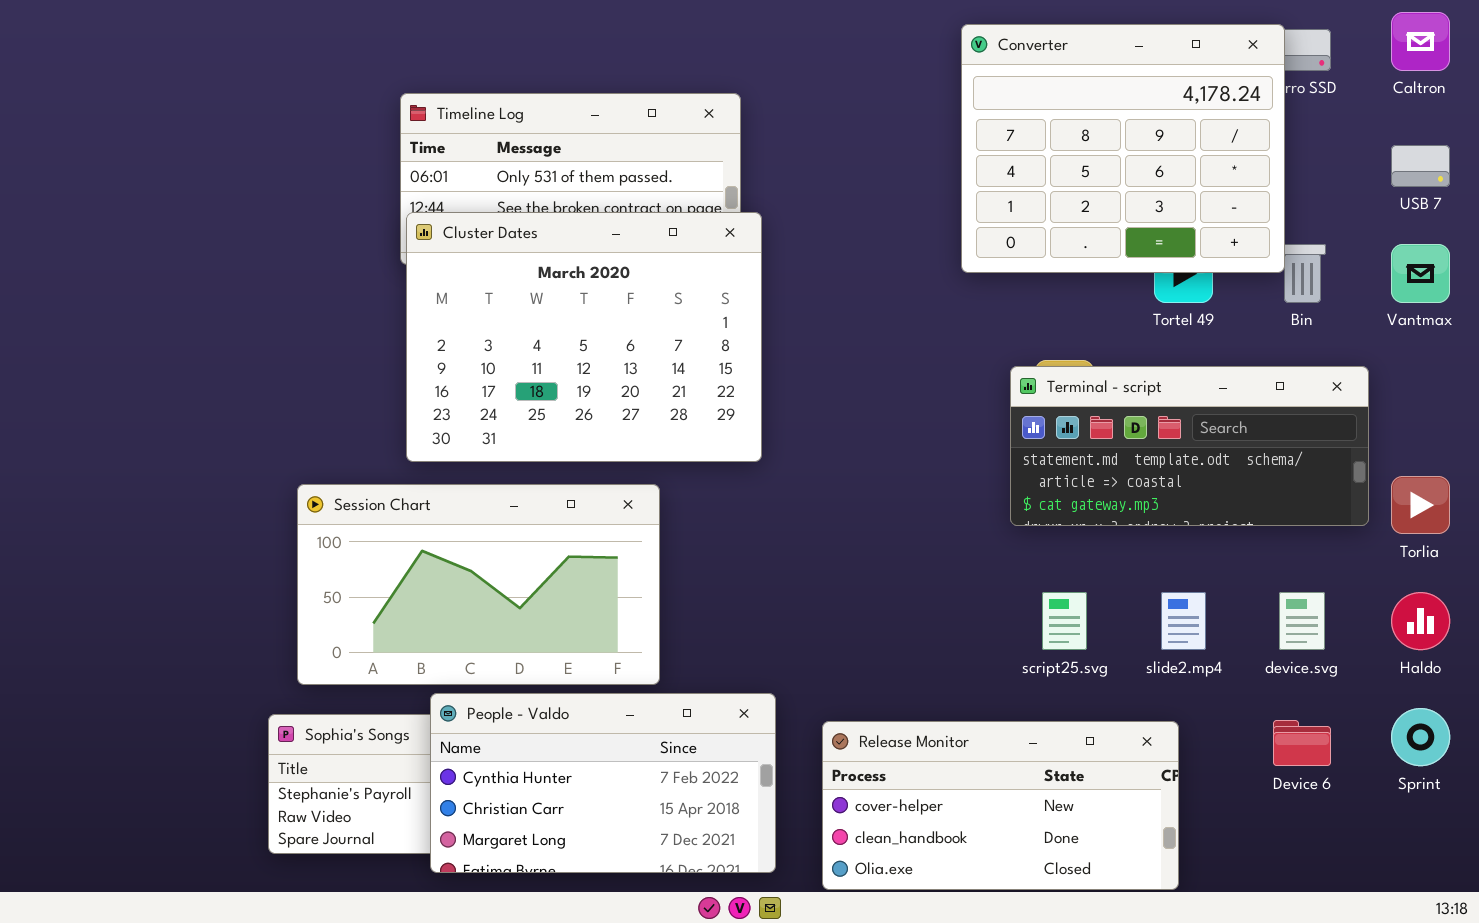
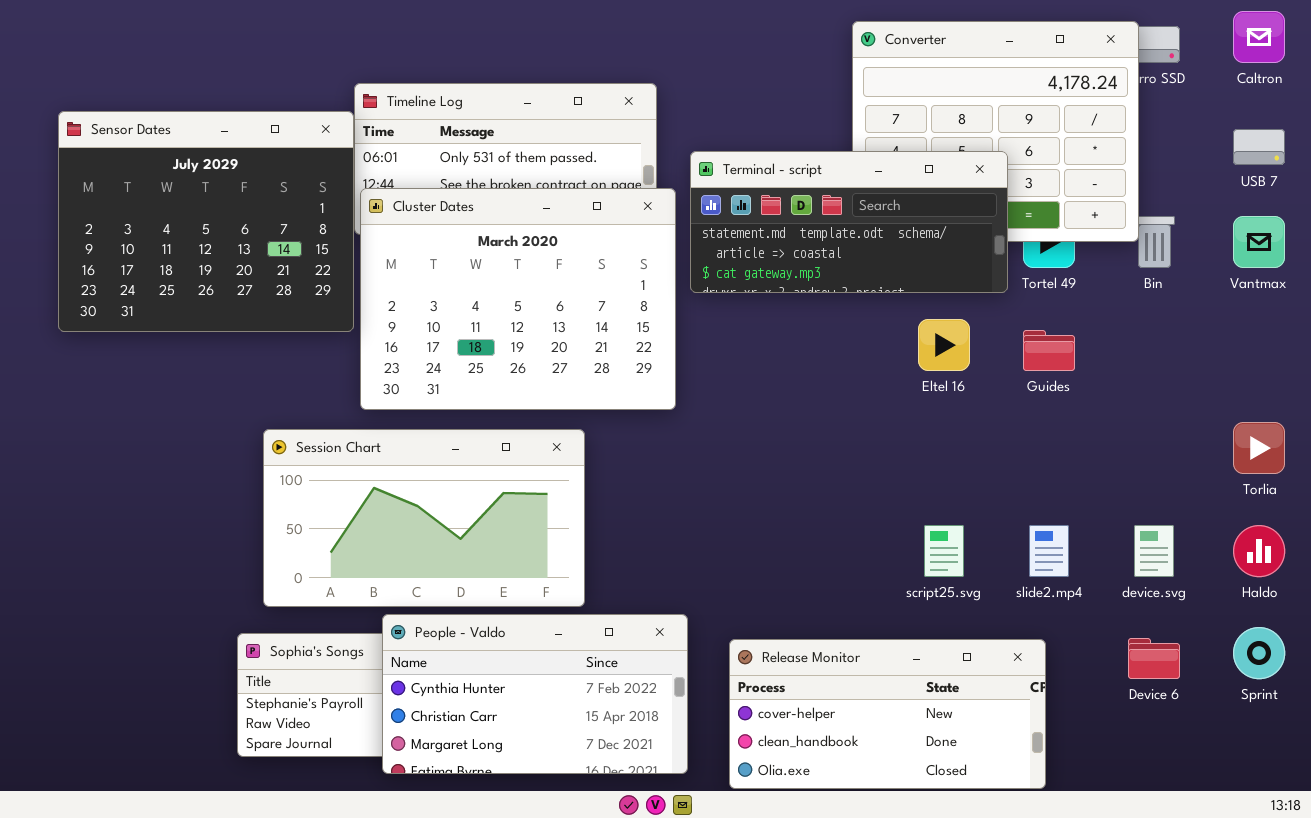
Sensor Dates: none -> [58,111,354,332], opened
Terminal - script: [1010,366,1369,526] -> [690,151,1008,293], moved

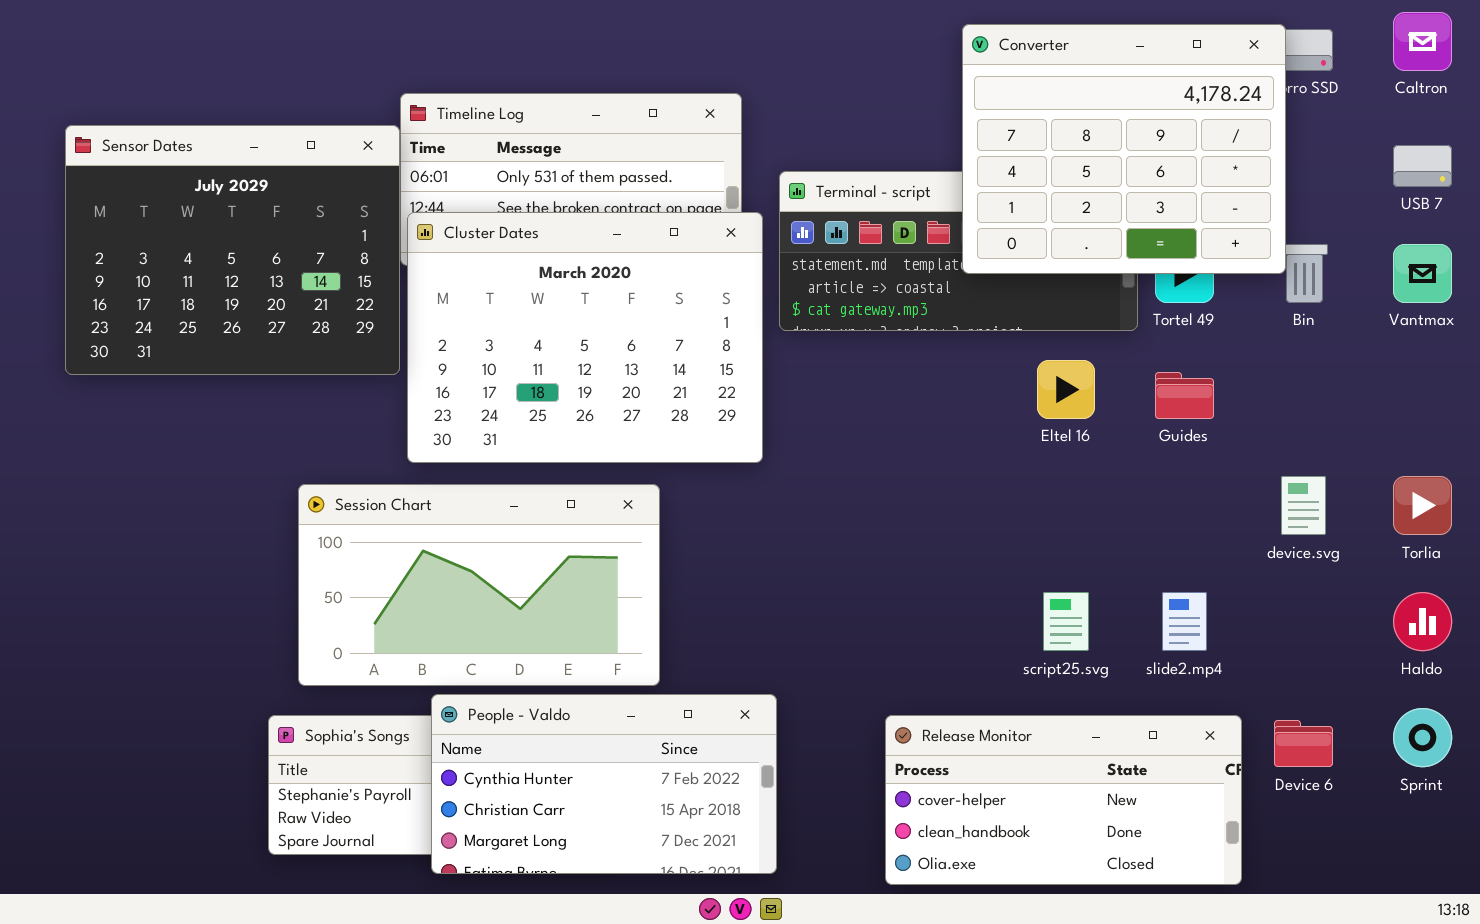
Converter: [852,21,1139,242] -> [962,24,1286,274], raised
device.svg: [1134,525,1174,577] -> [1281,476,1326,535], moved
Release Monitor: [729,639,1046,789] -> [885,715,1242,885], moved

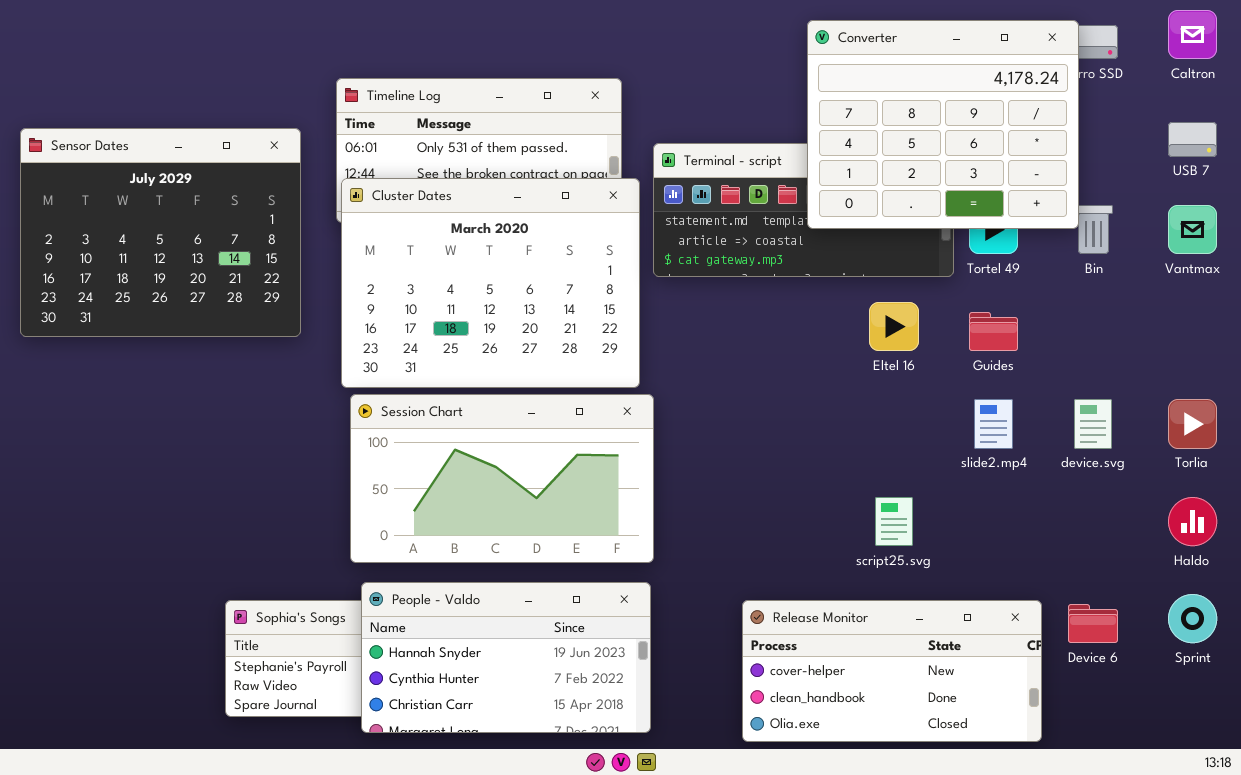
Sensor Dates: [65,125,400,375] -> [20,128,301,337], moved
Session Chart: [298,484,660,686] -> [350,394,654,563], moved
slide2.mp4: [1162,592,1207,651] -> [974,399,1013,449], moved
People - Valdo: [431,694,777,874] -> [361,582,651,733], scrolled up 1 row

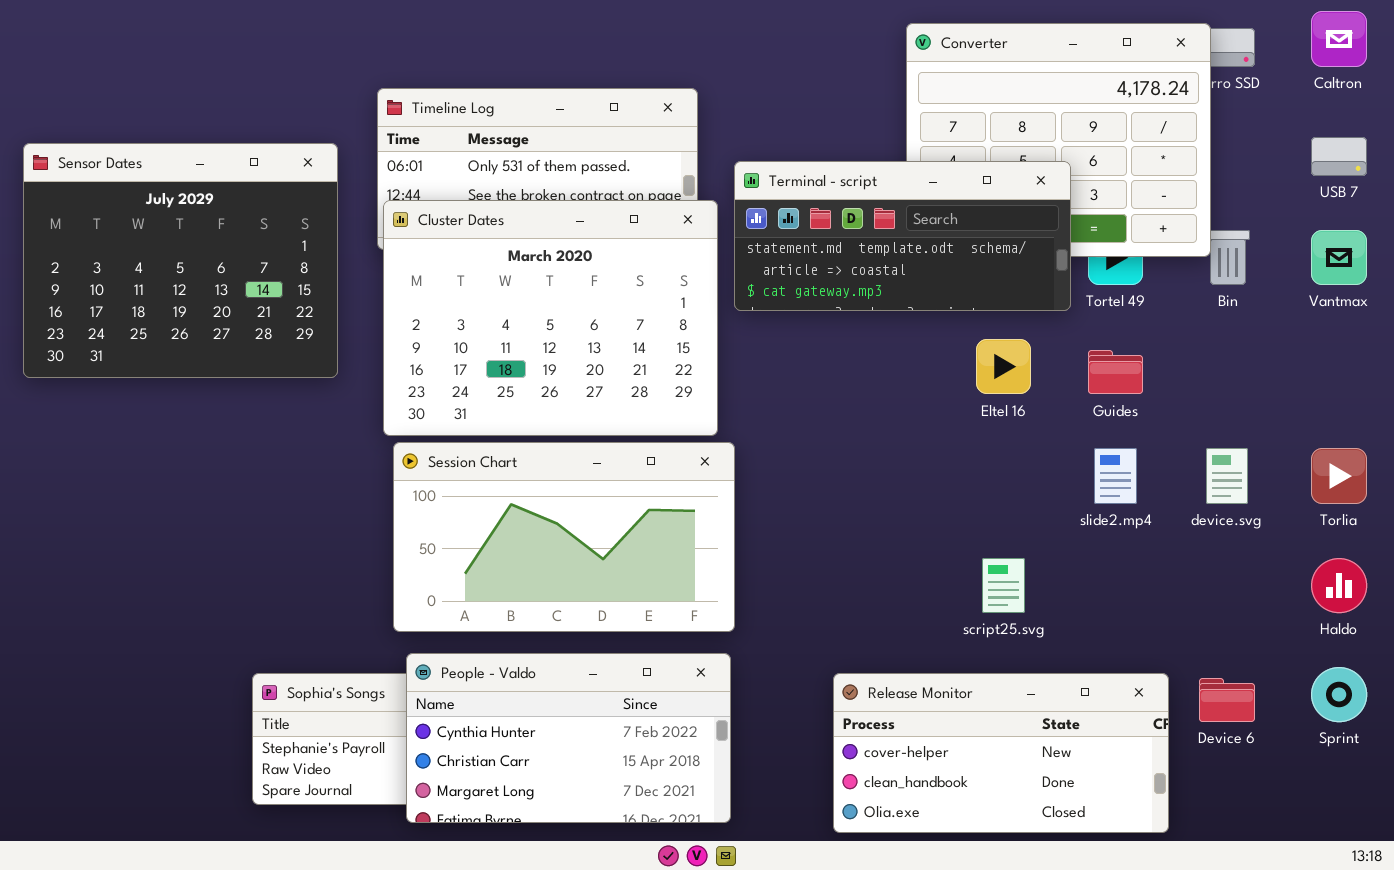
Terminal - script: [653,143,954,277] -> [734,161,1071,311], raised
People - Valdo: [361,582,651,733] -> [406,653,731,823], scrolled down 1 row

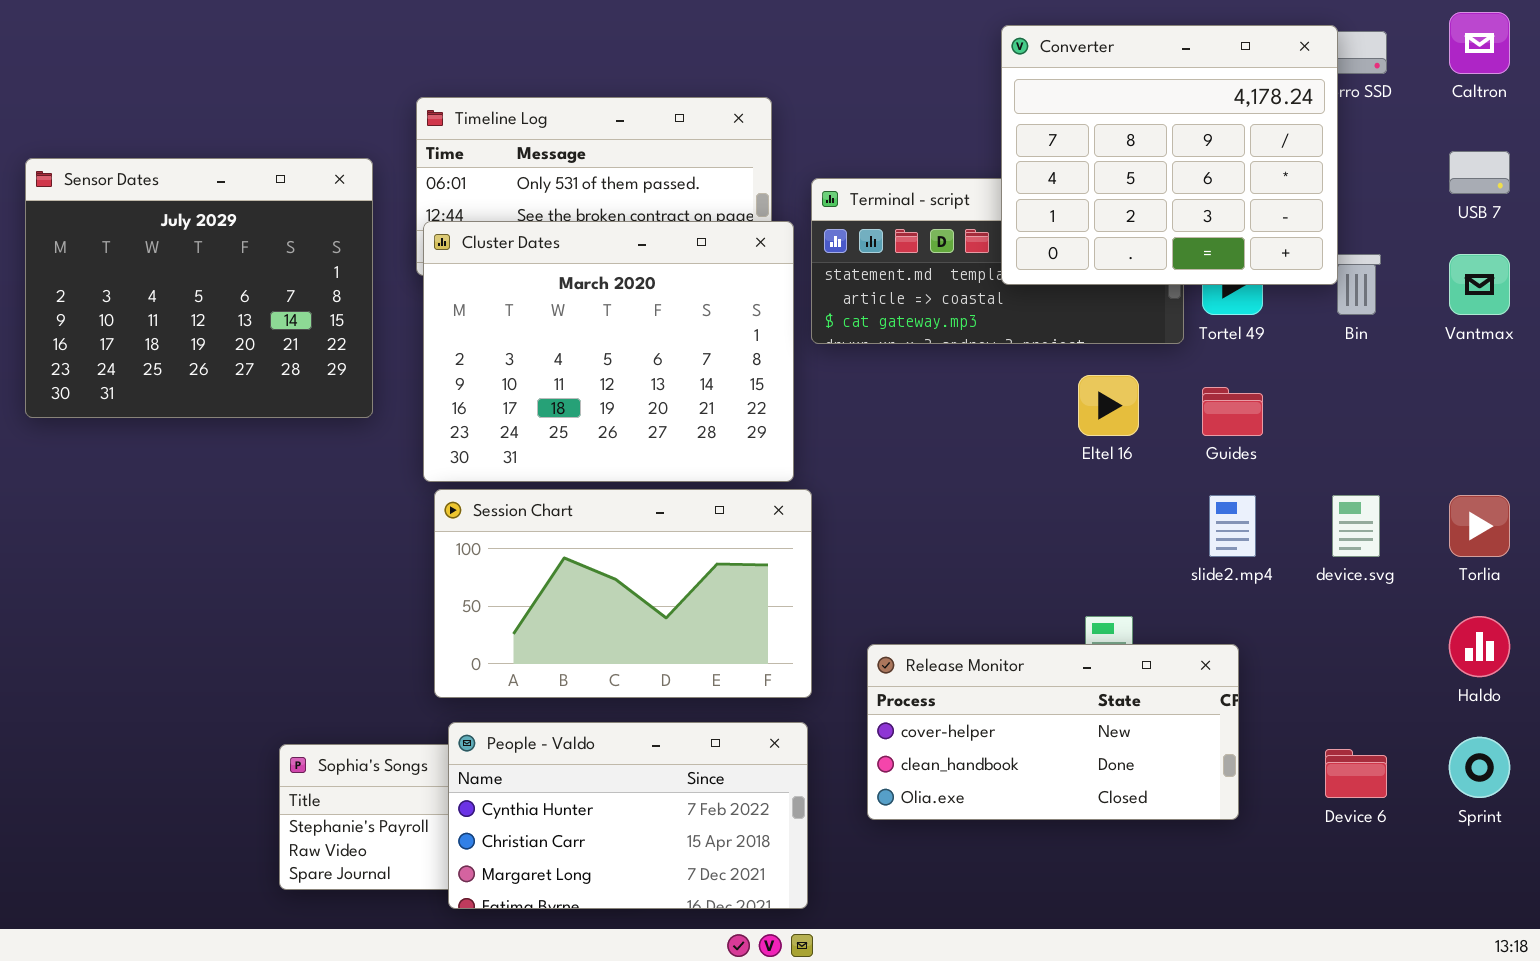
Converter: [906,23,1211,257] -> [1001,25,1338,285], raised
Release Monitor: [833,673,1169,833] -> [867,644,1239,820], moved

